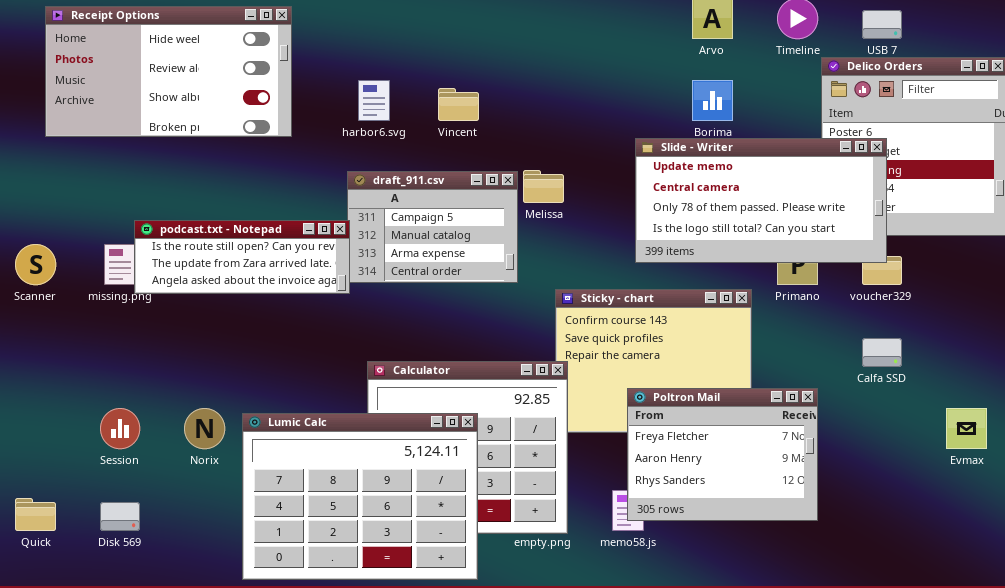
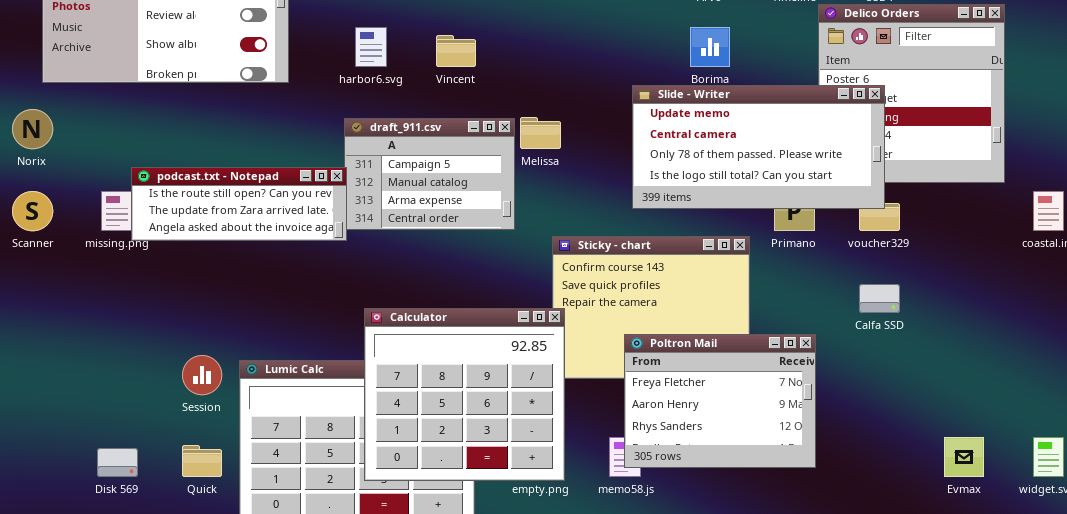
Calculator: [367,361,568,534] -> [364,308,565,481], raised
Session: [100,408,140,449] -> [182,355,222,395], moved
Norix: [184,408,225,449] -> [12,109,53,149], moved
Evmax: [946,408,987,449] -> [944,437,984,477], moved
Quick: [15,498,56,531] -> [182,445,222,477], moved

